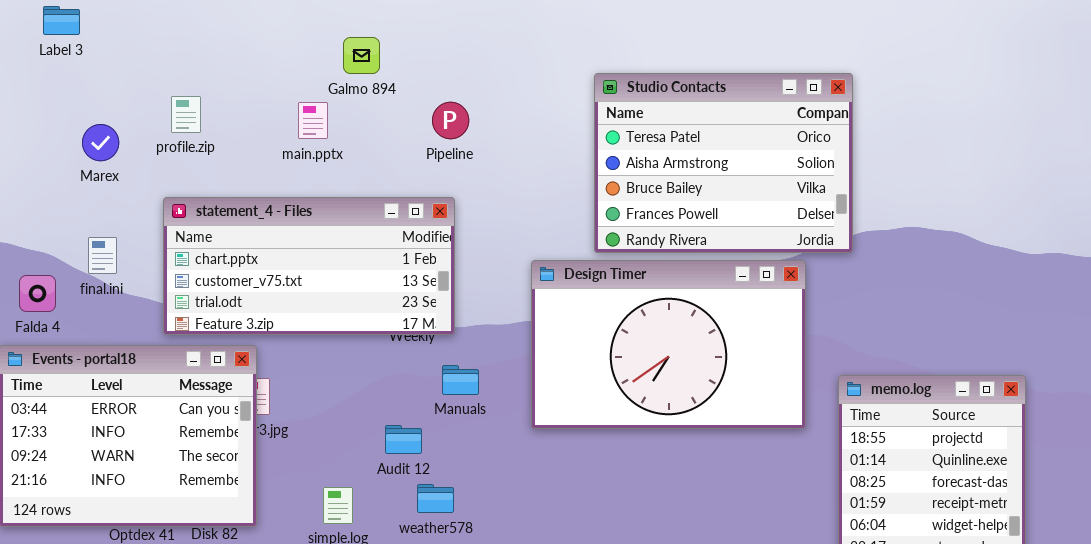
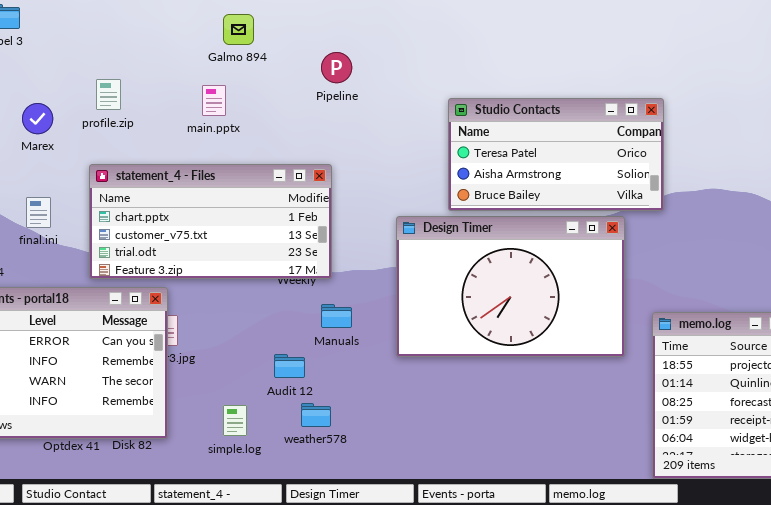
Galmo 894: [343,37,380,74] -> [223,14,254,45], moved
Studio Contacts: [594,73,853,253] -> [448,98,664,211], resized
Pipeline: [432,102,469,139] -> [321,52,352,83], moved

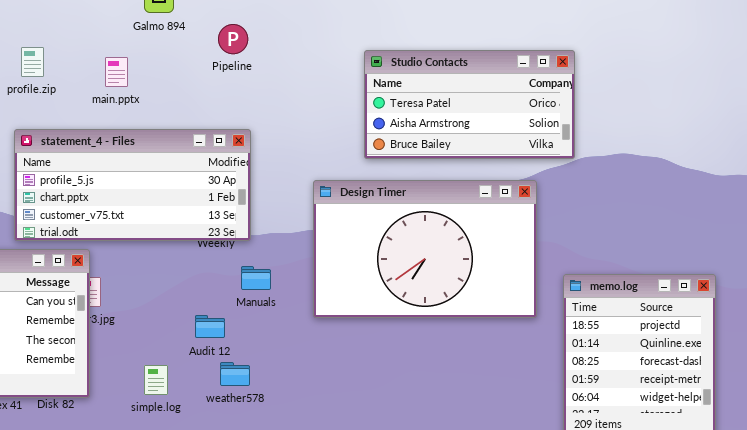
Pipeline: [321,52,352,83] -> [218,24,248,54], moved
main.pptx: [202,85,226,116] -> [105,57,128,87], moved
Studio Contacts: [448,98,664,211] -> [364,50,575,159], moved
statement_4 - Files: [89,164,332,279] -> [14,129,251,241], scrolled up 1 row

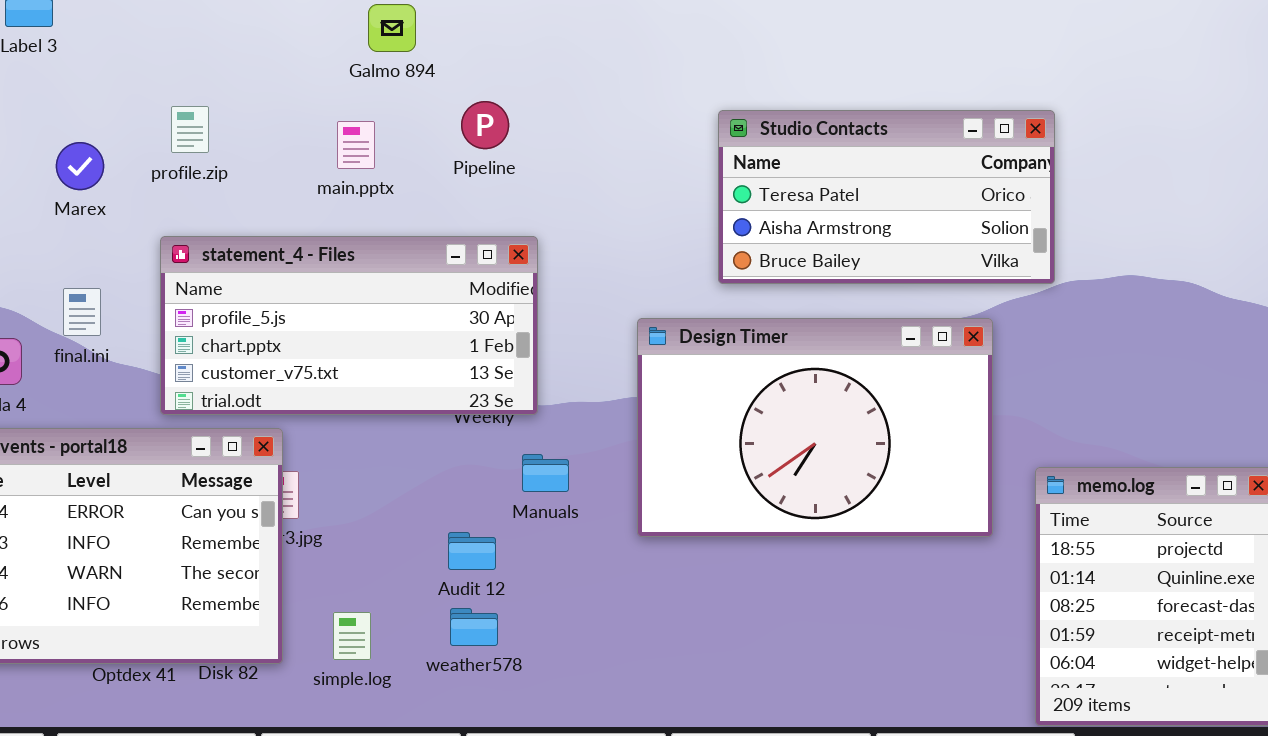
Pipeline: [218,24,248,54] -> [461,101,509,149], moved
main.pptx: [105,57,128,87] -> [337,121,375,169], moved
weather578: [220,362,250,386] -> [450,608,498,646], moved
simple.log: [144,365,168,395] -> [333,612,371,660], moved

